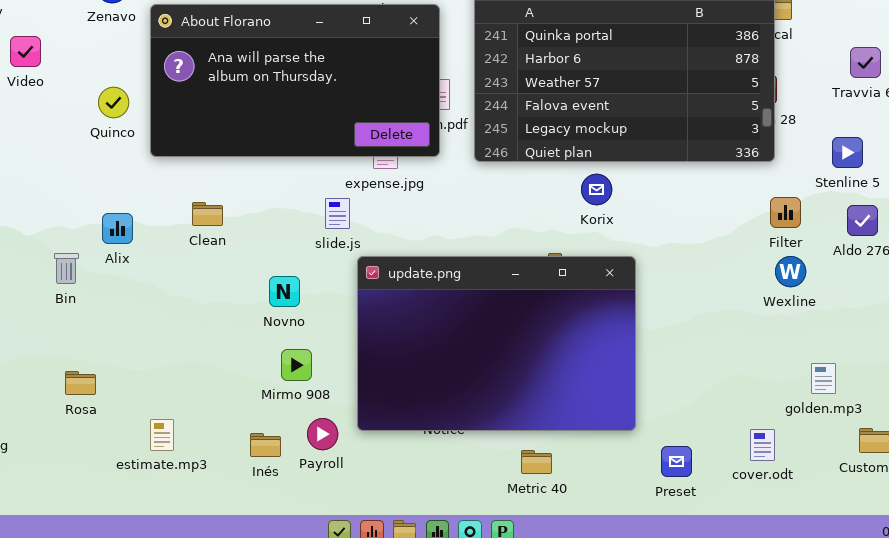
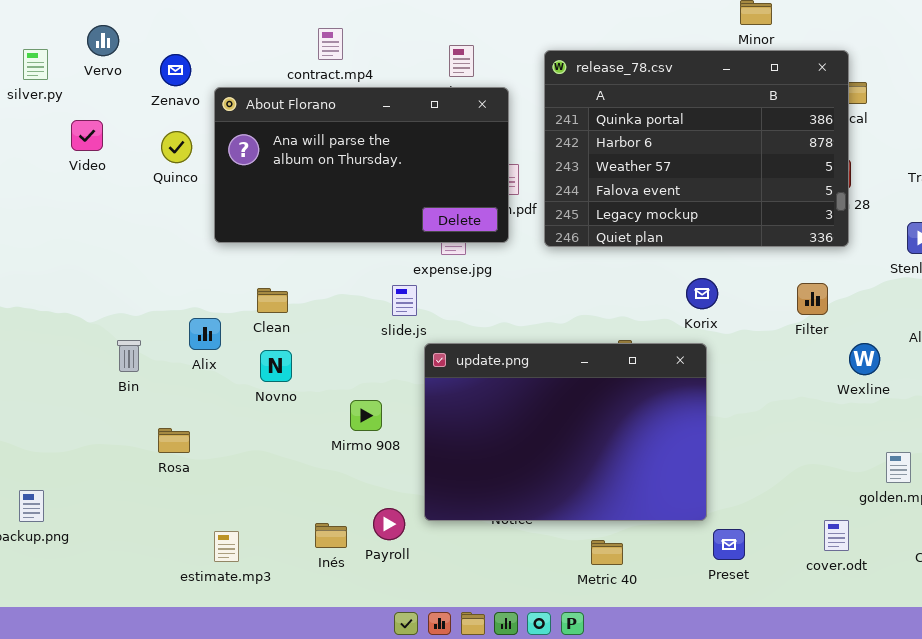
Quinco: [98,87,129,118] -> [161,131,192,163], moved
Korix: [581,174,612,205] -> [686,278,718,309], moved
Filter: [770,197,801,228] -> [797,283,828,315], moved
Alix: [102,213,133,244] -> [189,318,221,350], moved
Novno: [269,276,300,307] -> [260,350,292,382], moved
Mirmo 908: [281,349,312,381] -> [350,400,382,431], moved
Rosa: [65,371,96,395] -> [158,428,190,453], moved
estimate.mp3: [150,419,174,451] -> [214,531,239,562], moved
Preset: [661,446,692,477] -> [713,529,745,560], moved

